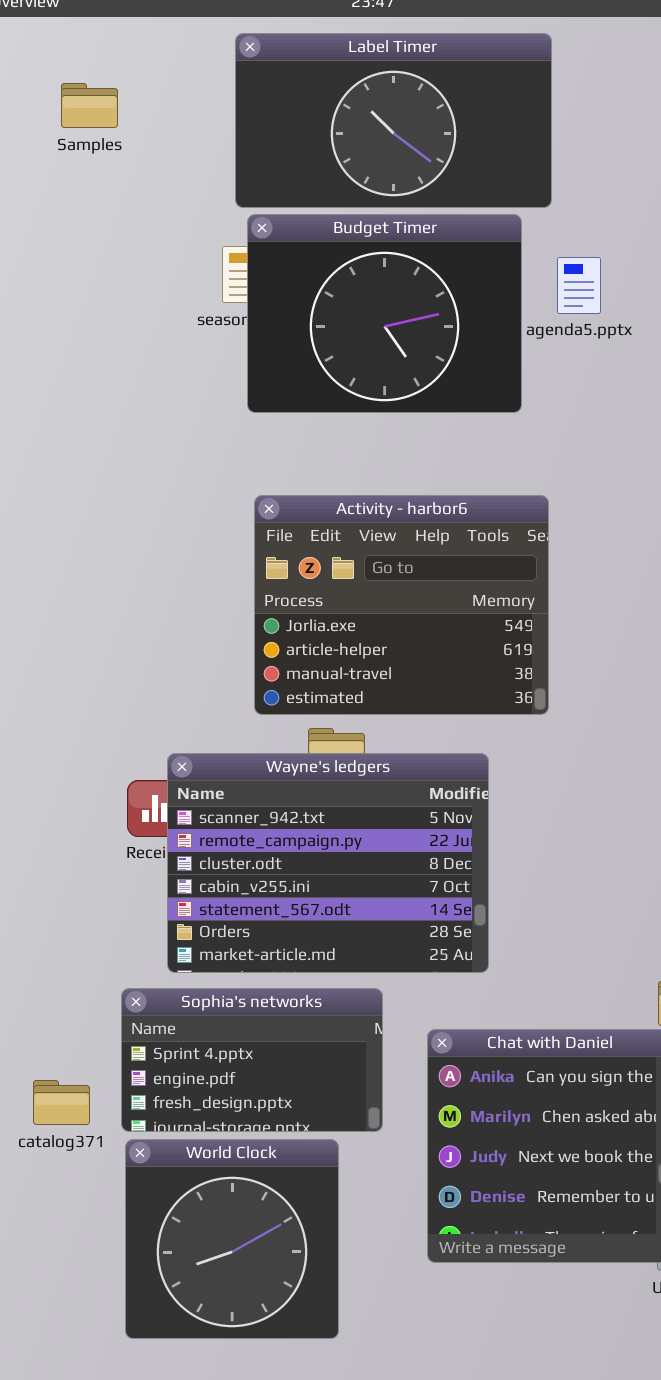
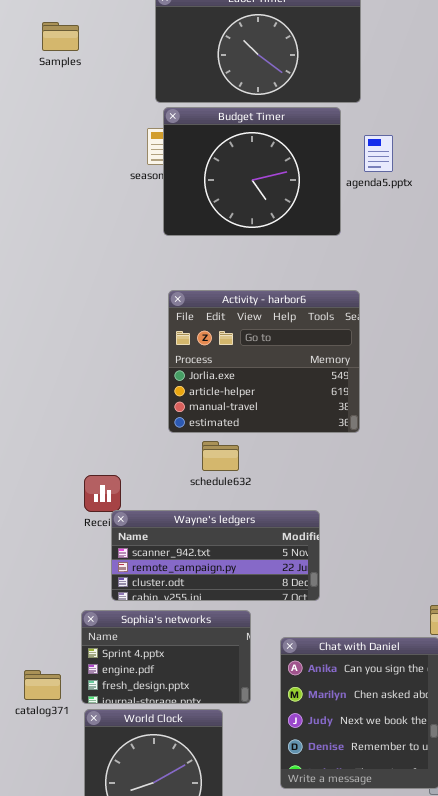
Wayne's ledgers: [167,753,489,973] -> [111,510,320,601], resized

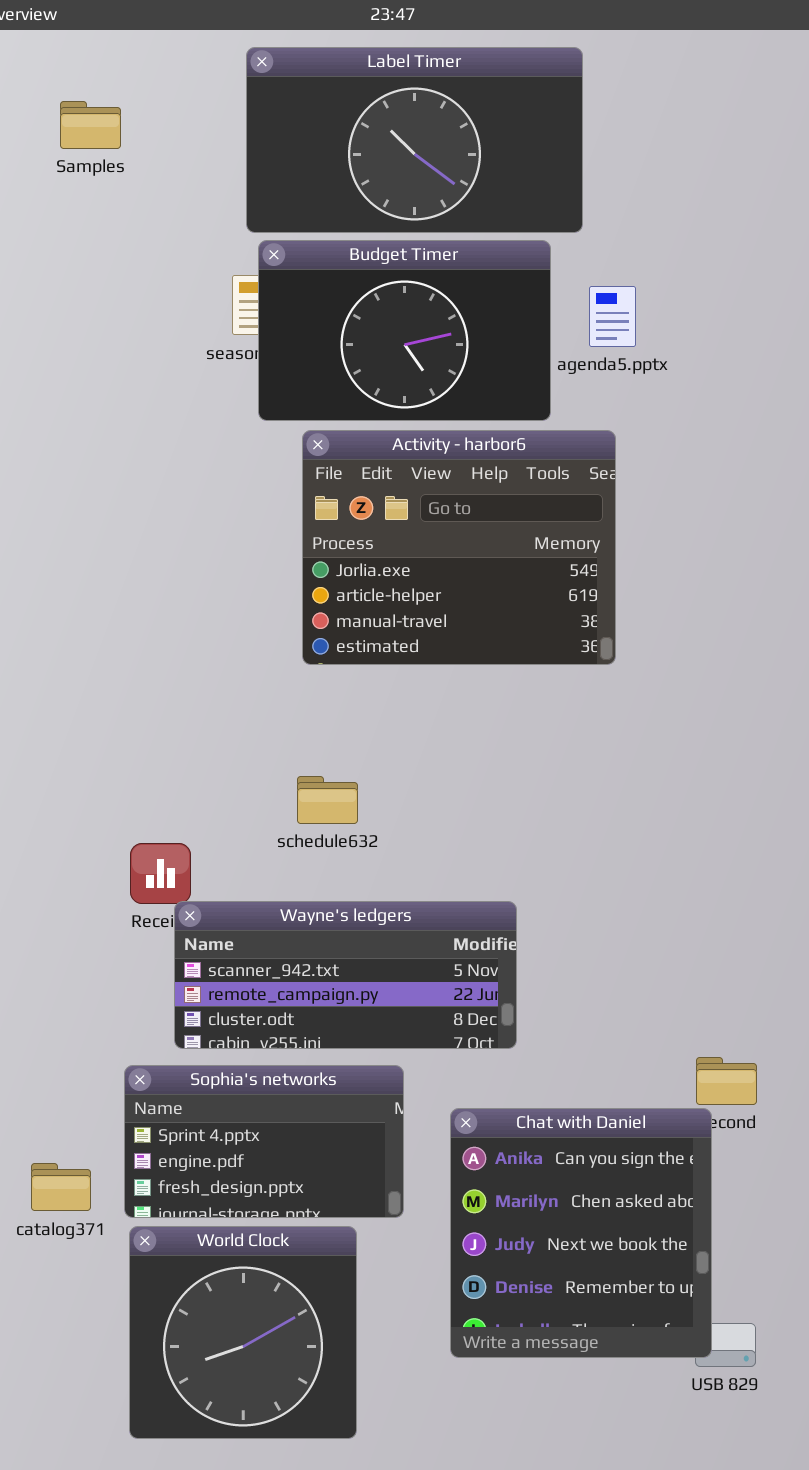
Budget Timer: [163,107,341,236] -> [258,240,551,421], resized
Activity - harbor6: [168,290,360,433] -> [302,430,616,665], moved
schedule632: [202,441,239,471] -> [297,776,358,824], moved

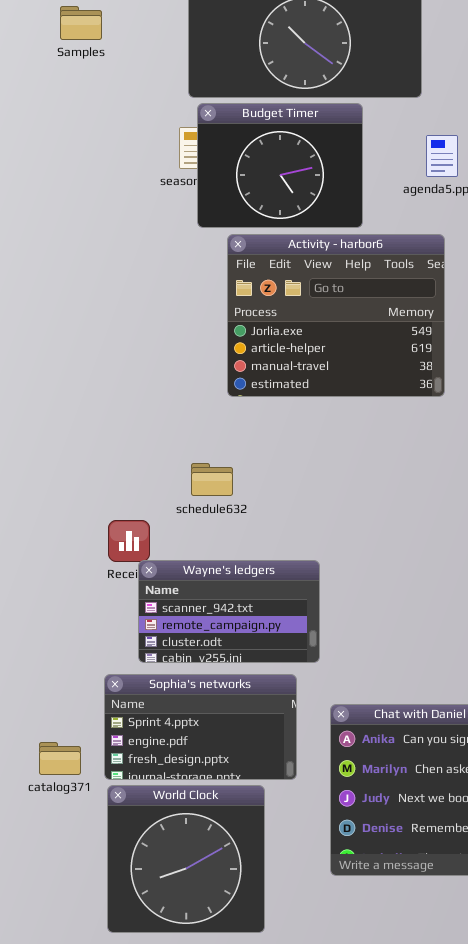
Budget Timer: [258,240,551,421] -> [197,103,363,228], resized
schedule632: [297,776,358,824] -> [191,463,233,496], moved
Wayne's ledgers: [174,901,517,1049] -> [138,560,320,663], resized

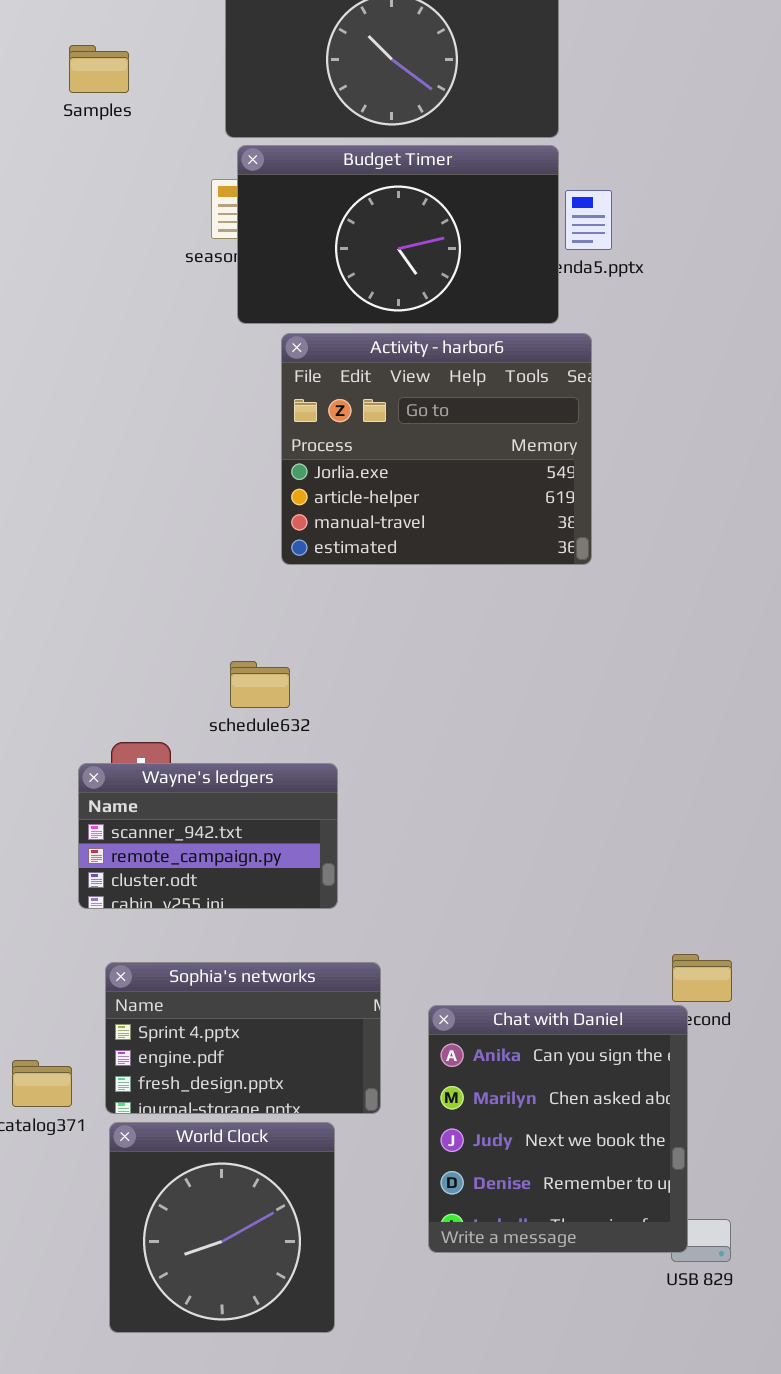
Samples: [60,6,102,40] -> [69,45,129,93], moved
Budget Timer: [197,103,363,228] -> [237,145,559,324], resized
Wayne's ledgers: [138,560,320,663] -> [78,763,338,909], moved

